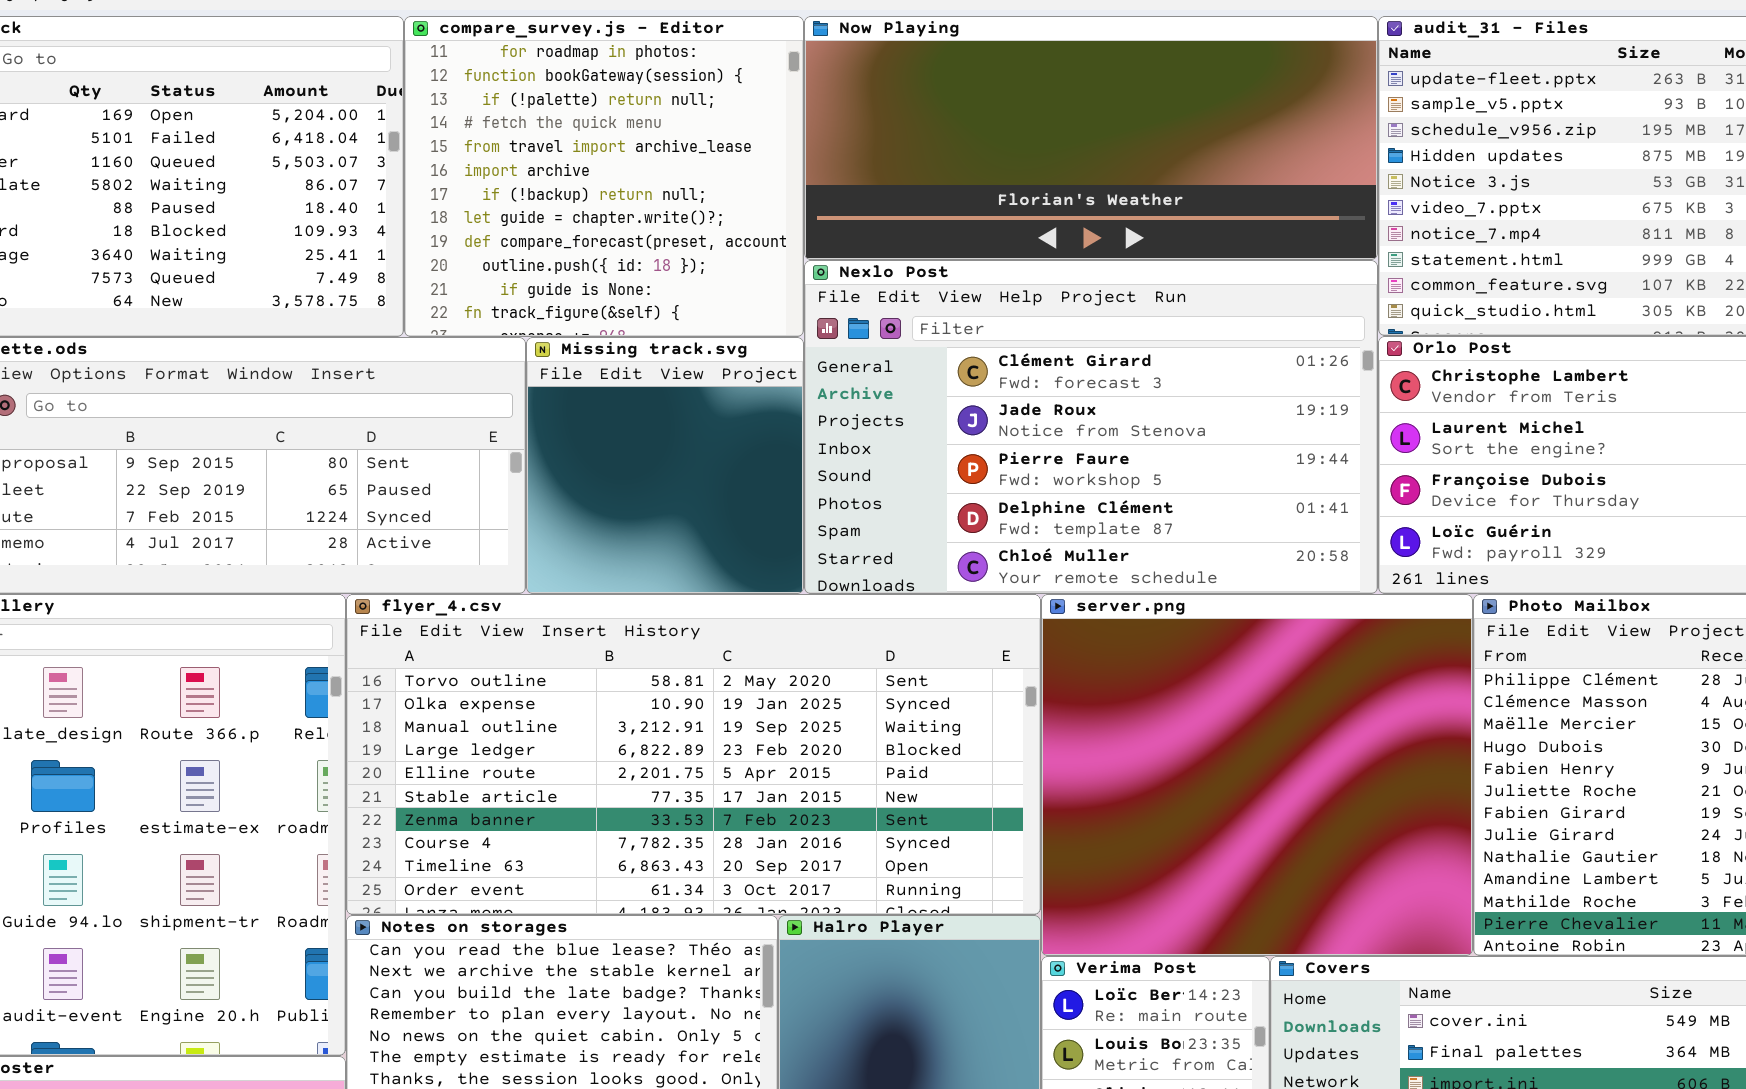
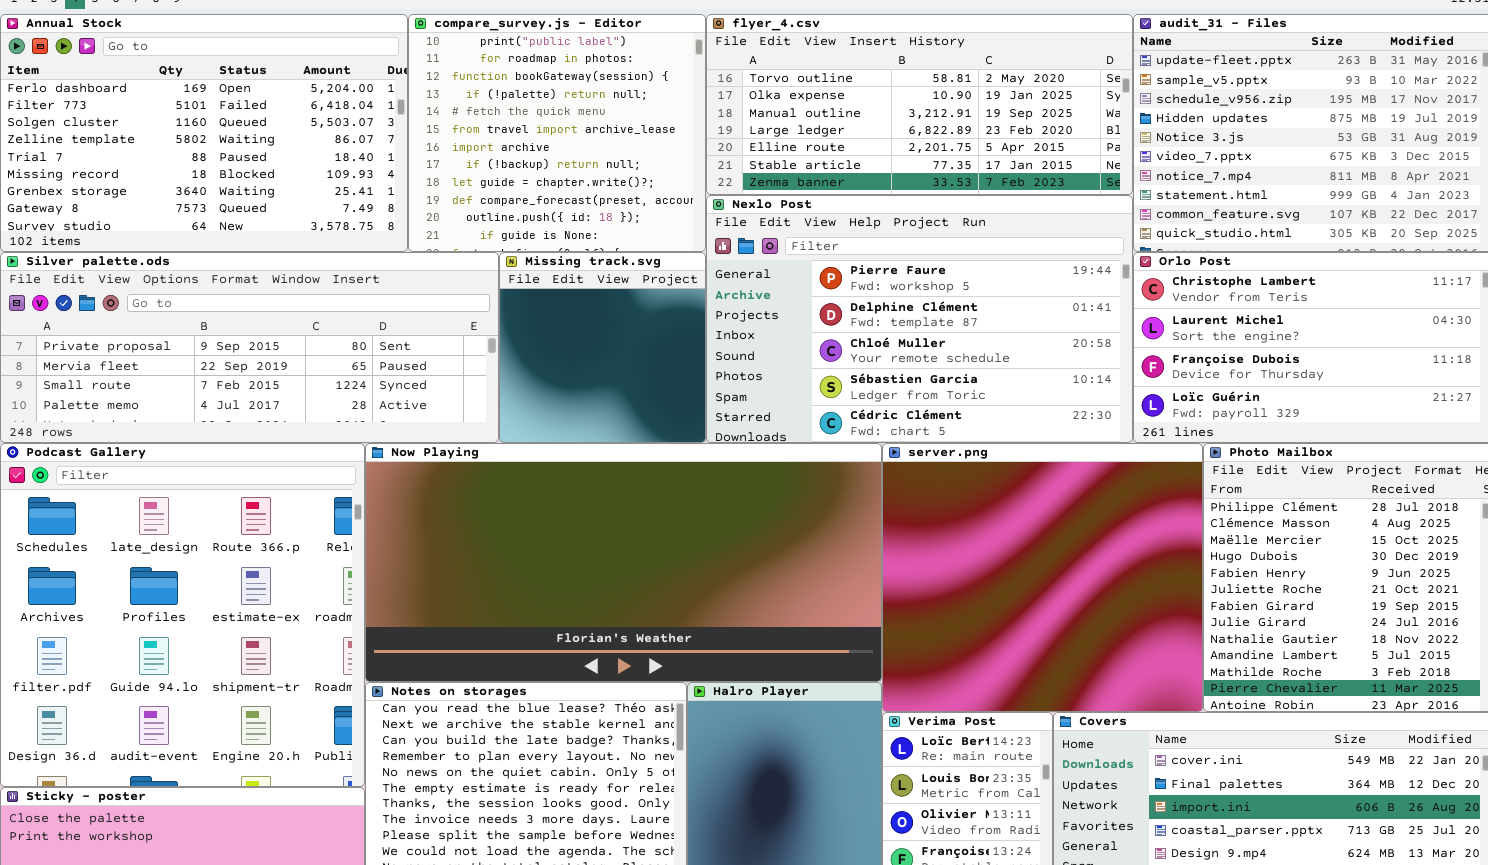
compare_survey.js - Editor: [404,16,804,337] -> [408,14,706,252], scrolled up 1 row
Now Playing: [804,16,1378,260] -> [365,443,882,682], moved, resized
Nexlo Post: [804,260,1378,594] -> [706,195,1133,443], scrolled down 2 rows
flyer_4.csv: [346,594,1041,915] -> [706,14,1133,195], moved, resized

